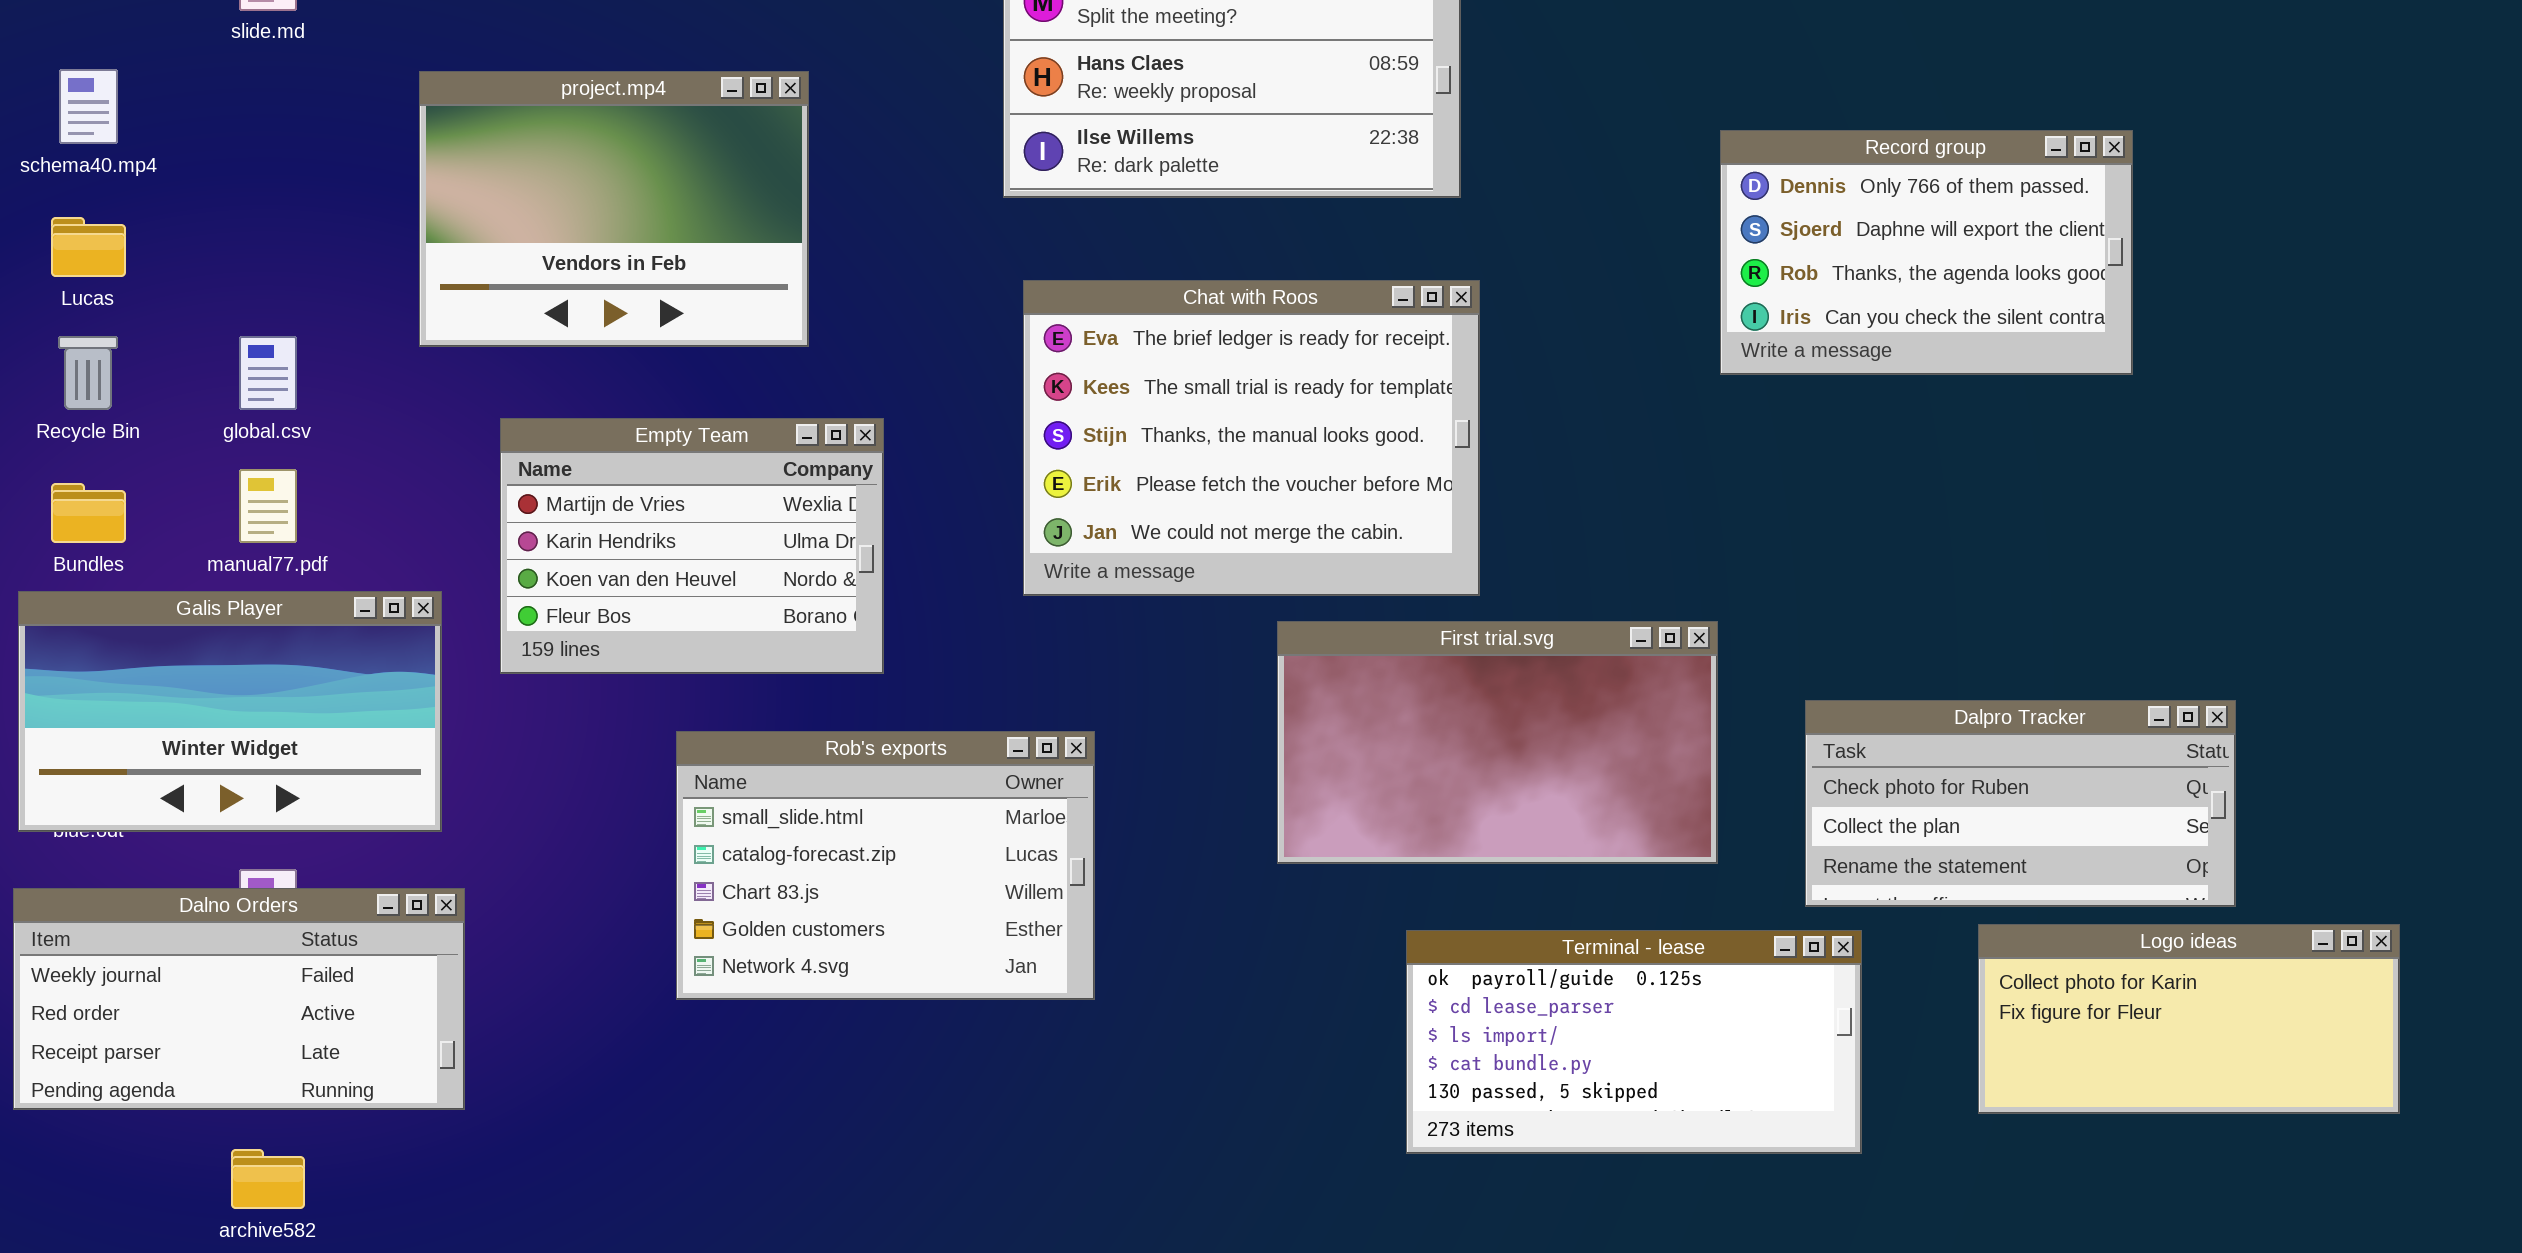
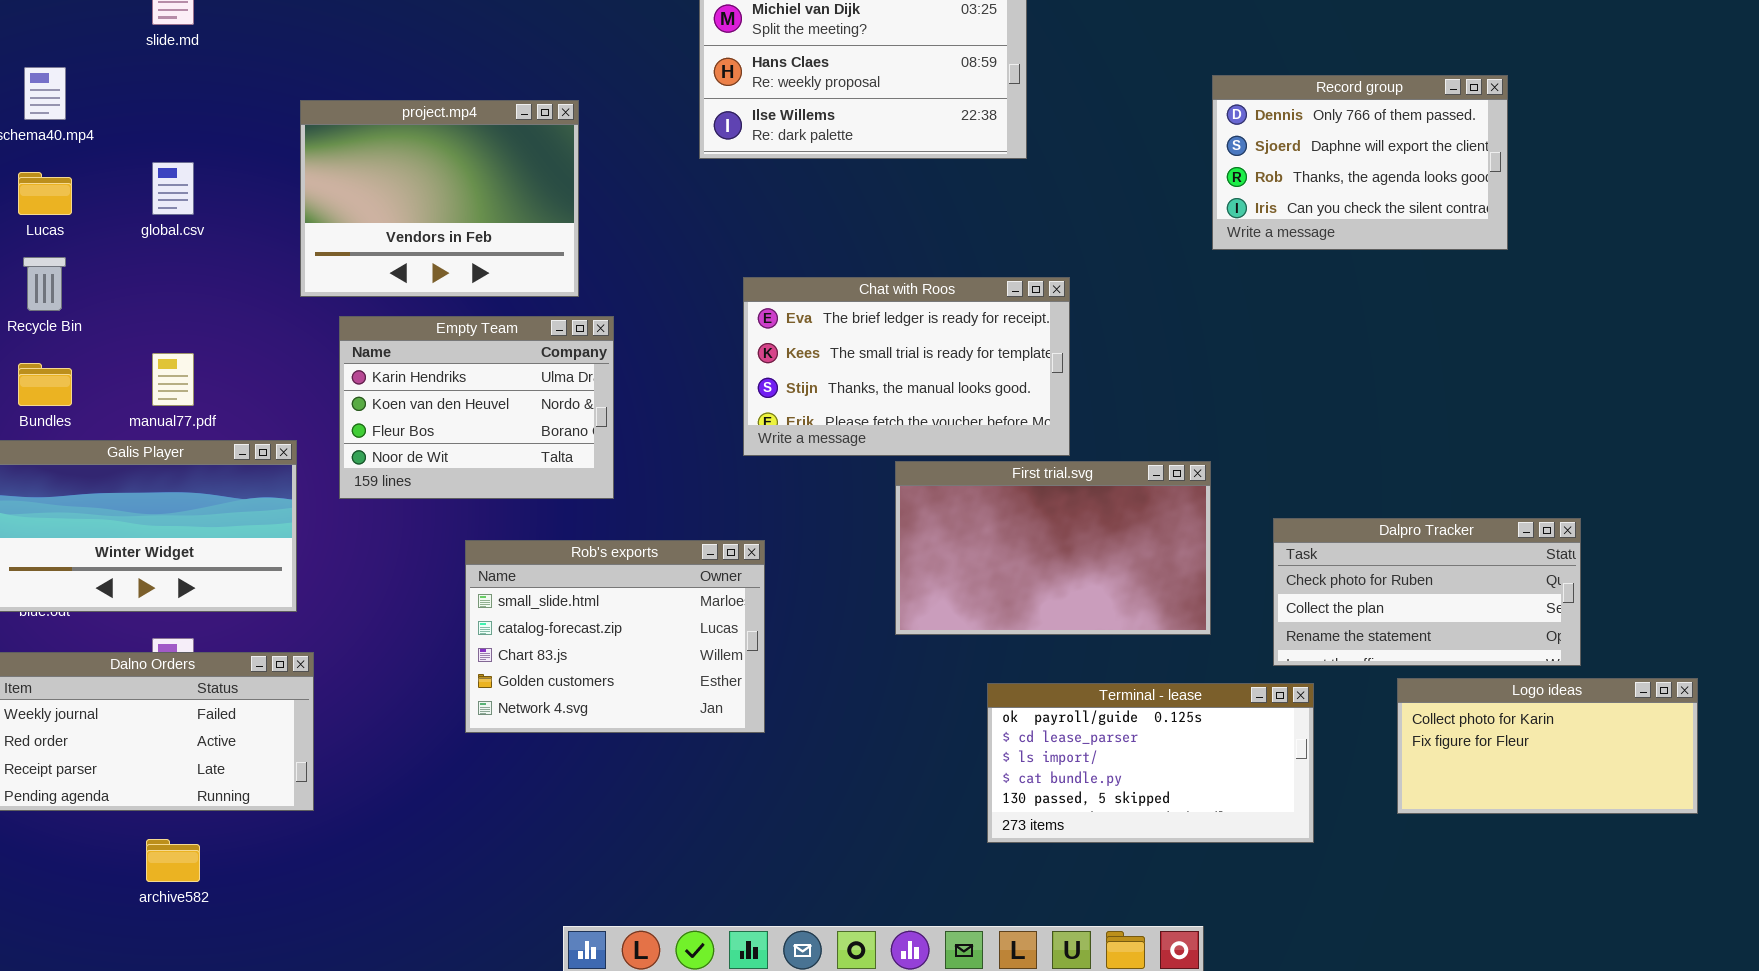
project.mp4: [419,71,809,347] -> [300,100,579,297], moved
Record group: [1720,130,2133,375] -> [1212,75,1508,250], moved
Chat with Roos: [1023,280,1480,596] -> [743,277,1070,456], moved, resized
global.csv: [239,336,297,410] -> [152,162,194,215], moved
Empty Team: [500,418,884,674] -> [339,316,614,499], scrolled down 1 row

